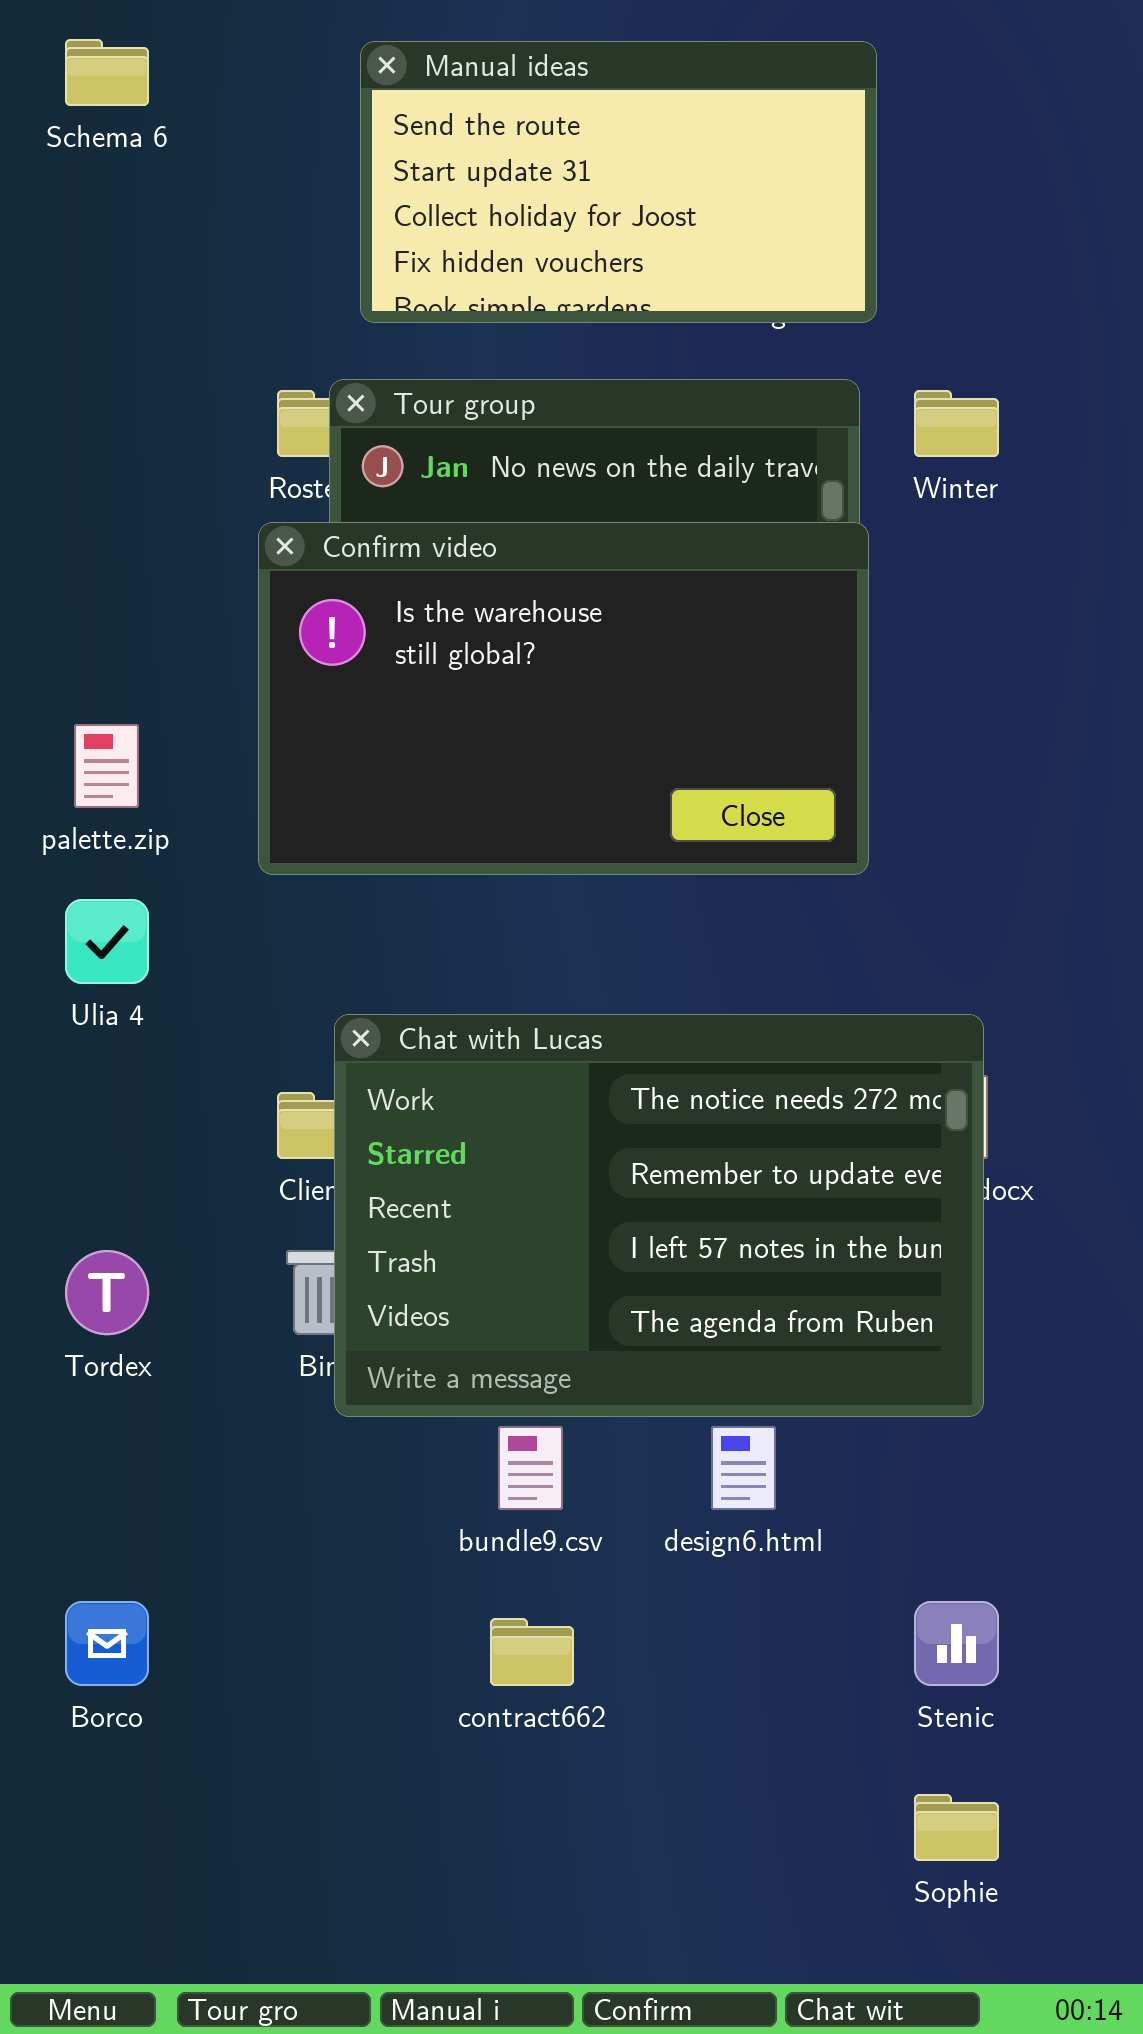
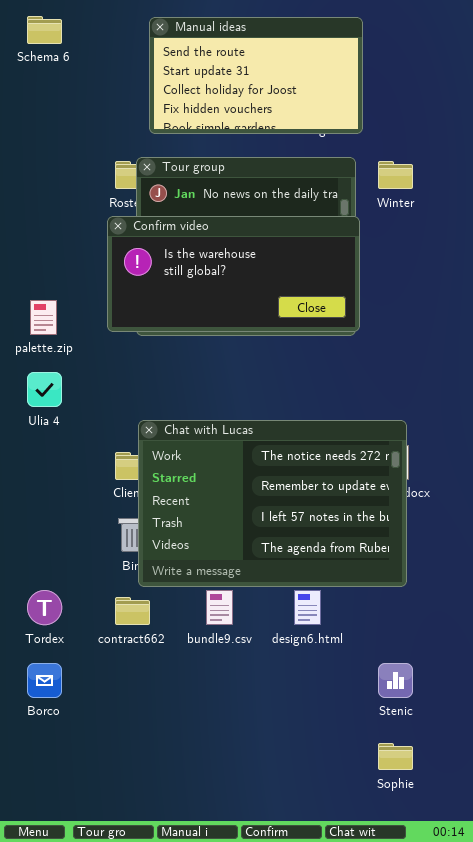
Confirm video: [258,522,869,875] -> [107,216,360,332], resized
Tordex: [65,1250,149,1335] -> [27,590,62,625], moved
contract662: [490,1618,574,1686] -> [115,597,150,625], moved

